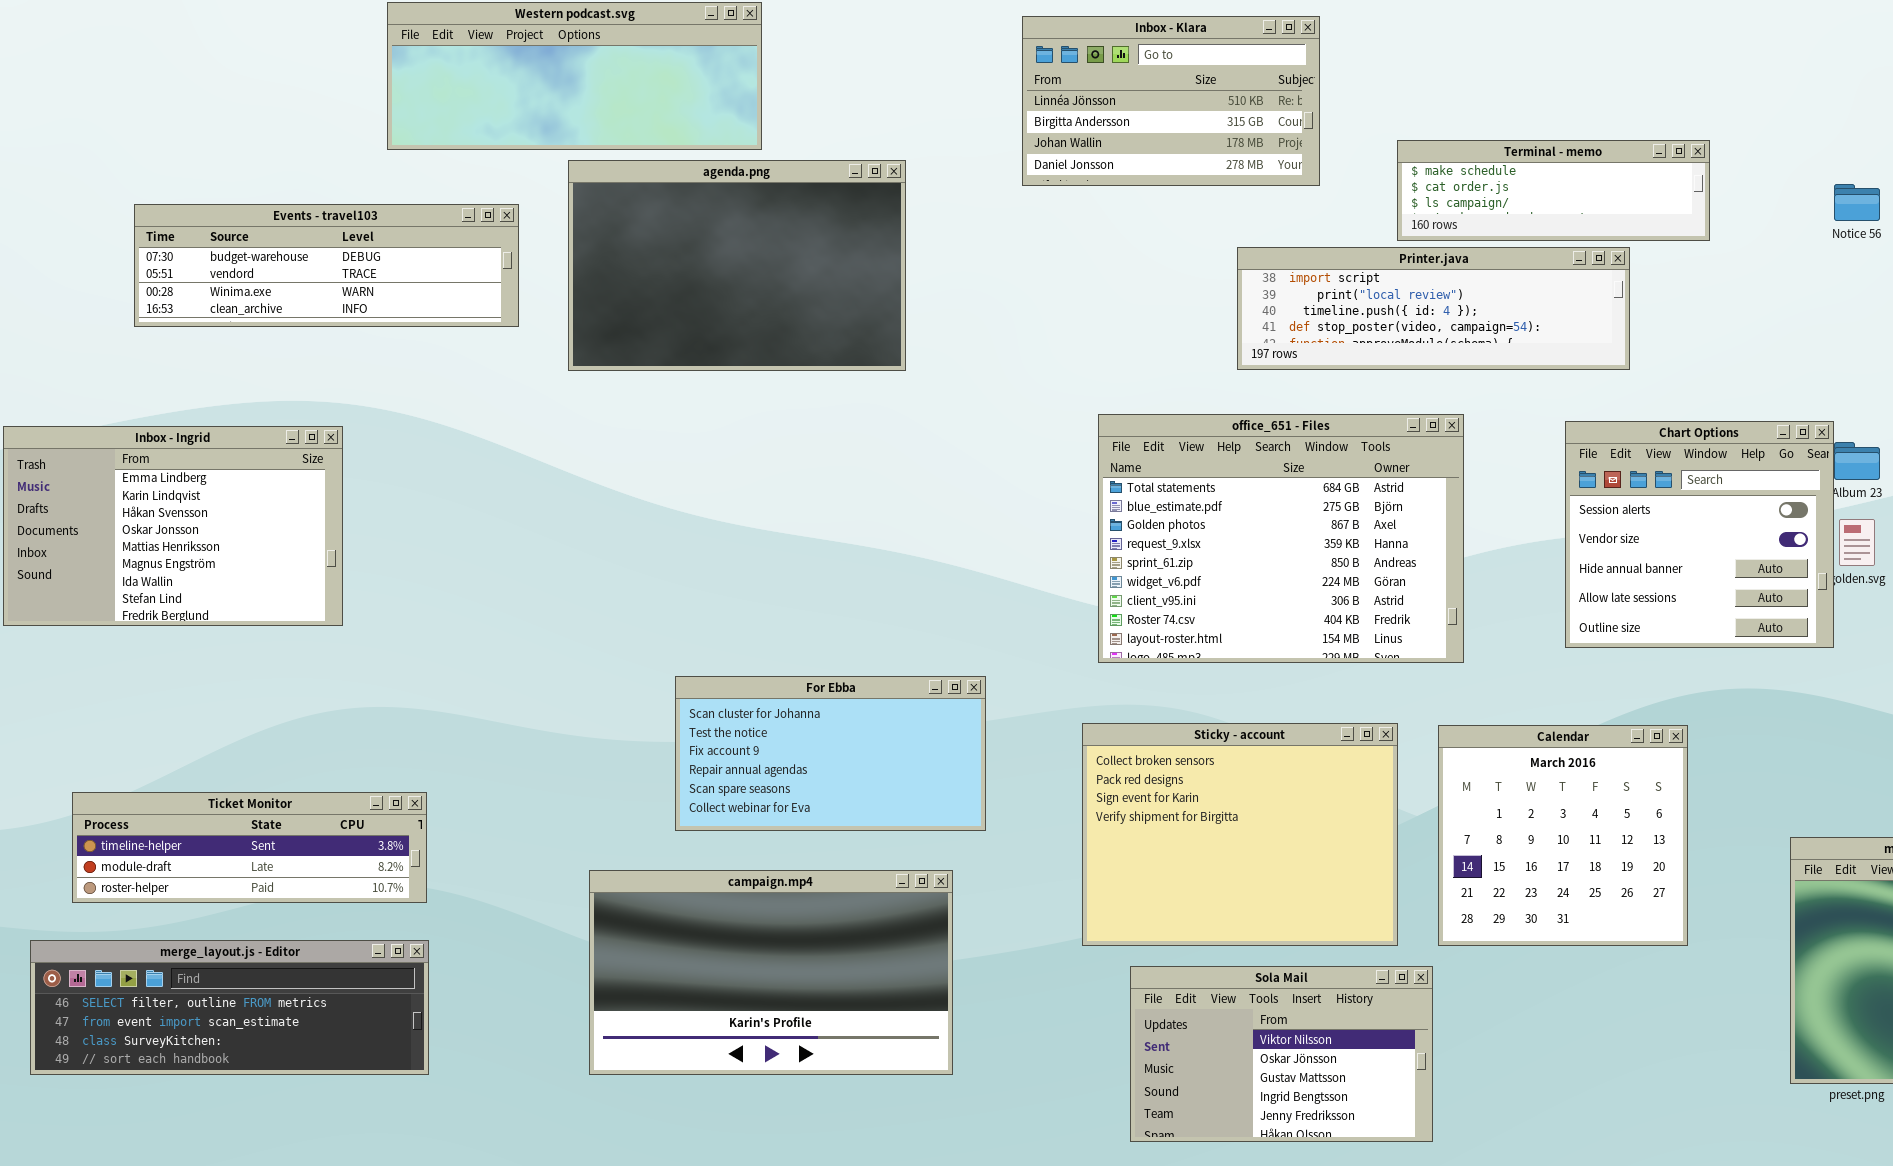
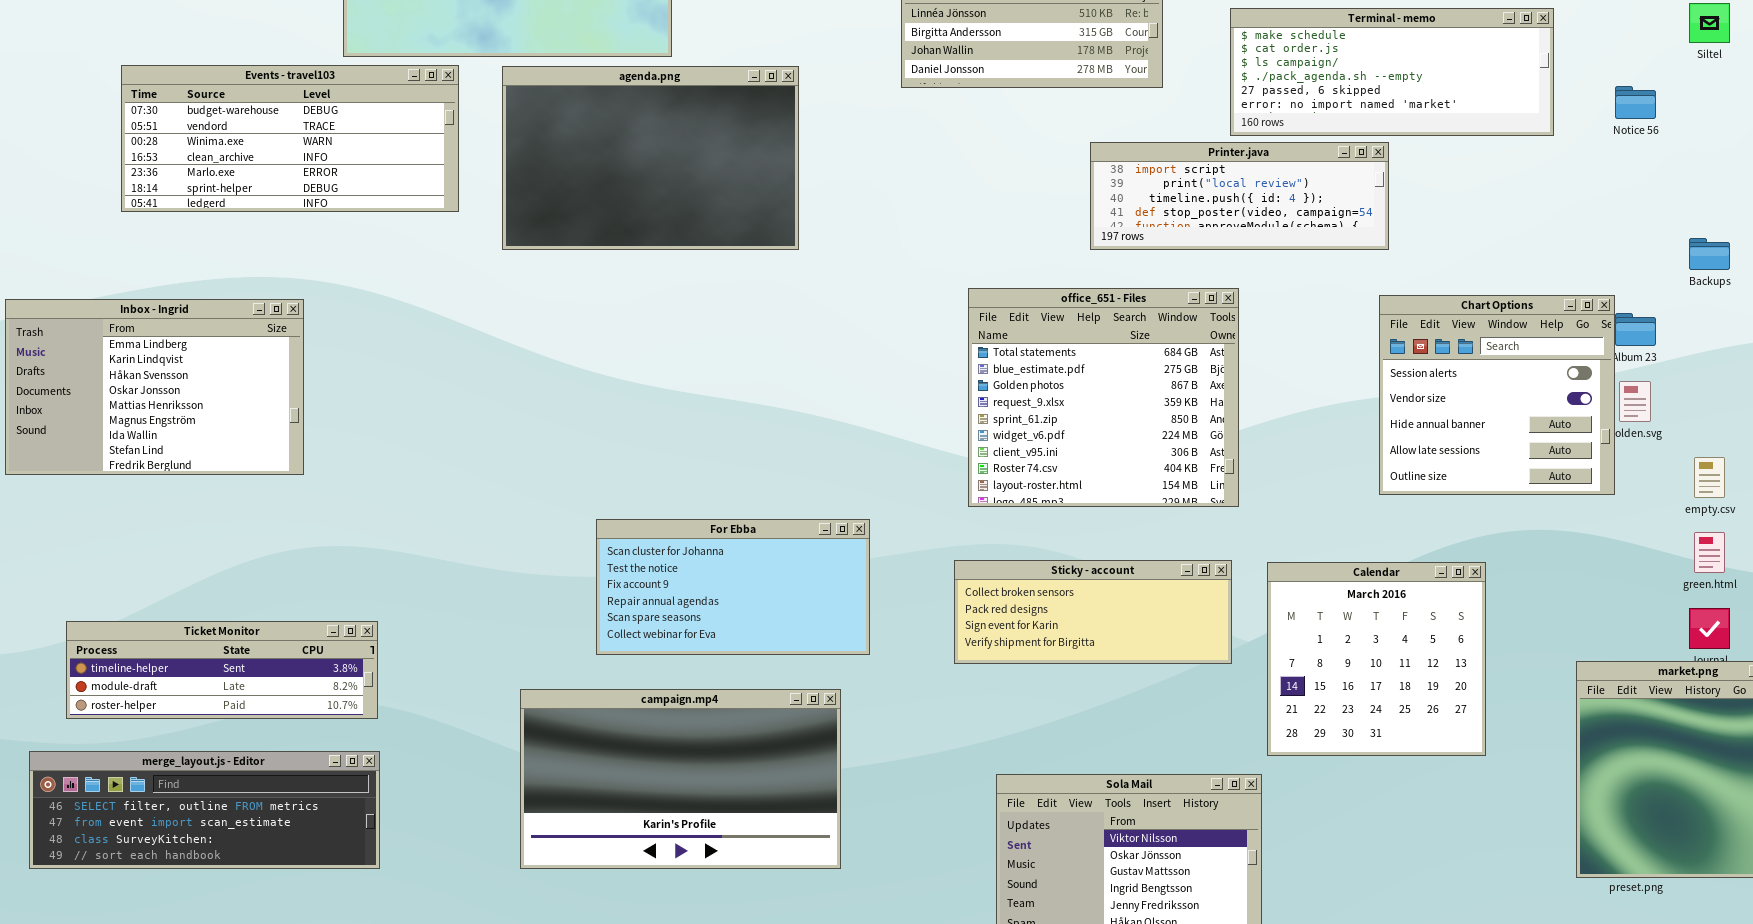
Terminal - memo: [1397,140,1710,241] -> [1230,8,1554,136], resized
Events - travel103: [134,204,519,327] -> [121,65,459,212], resized
Printer.java: [1237,247,1630,370] -> [1090,142,1389,250], resized
office_651 - Files: [1098,414,1464,663] -> [968,288,1239,507], resized
Sticky - account: [1082,723,1398,946] -> [954,560,1232,664], resized

